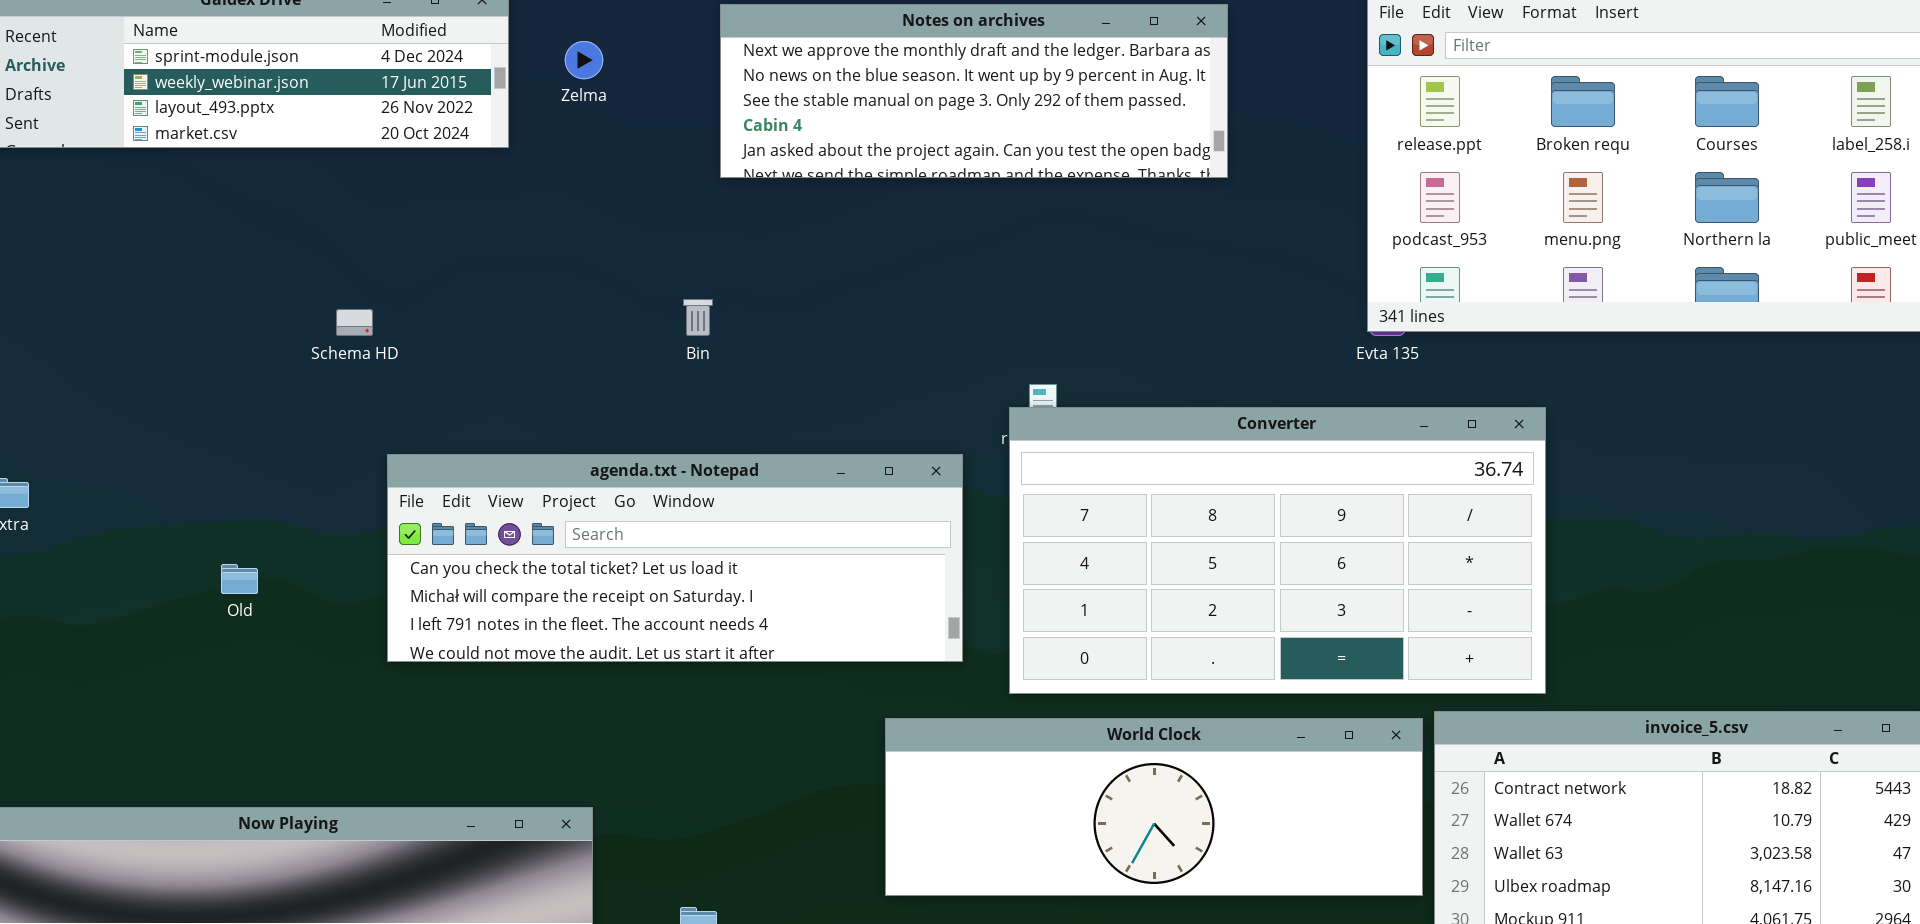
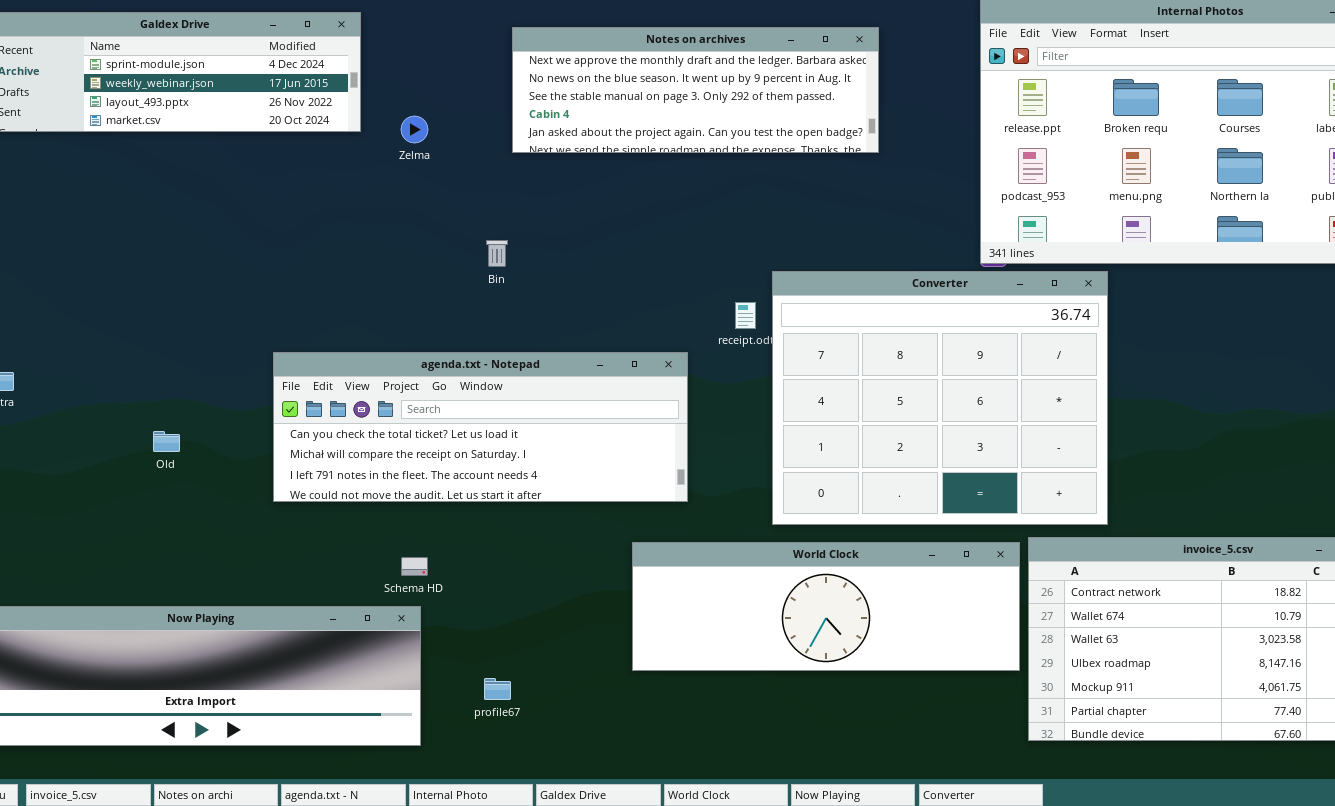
Zelma: [565,41,603,79] -> [401,116,428,143], moved
Schema HD: [336,309,373,336] -> [401,557,428,576], moved
Converter: [1009,407,1546,694] -> [772,271,1108,525], resized

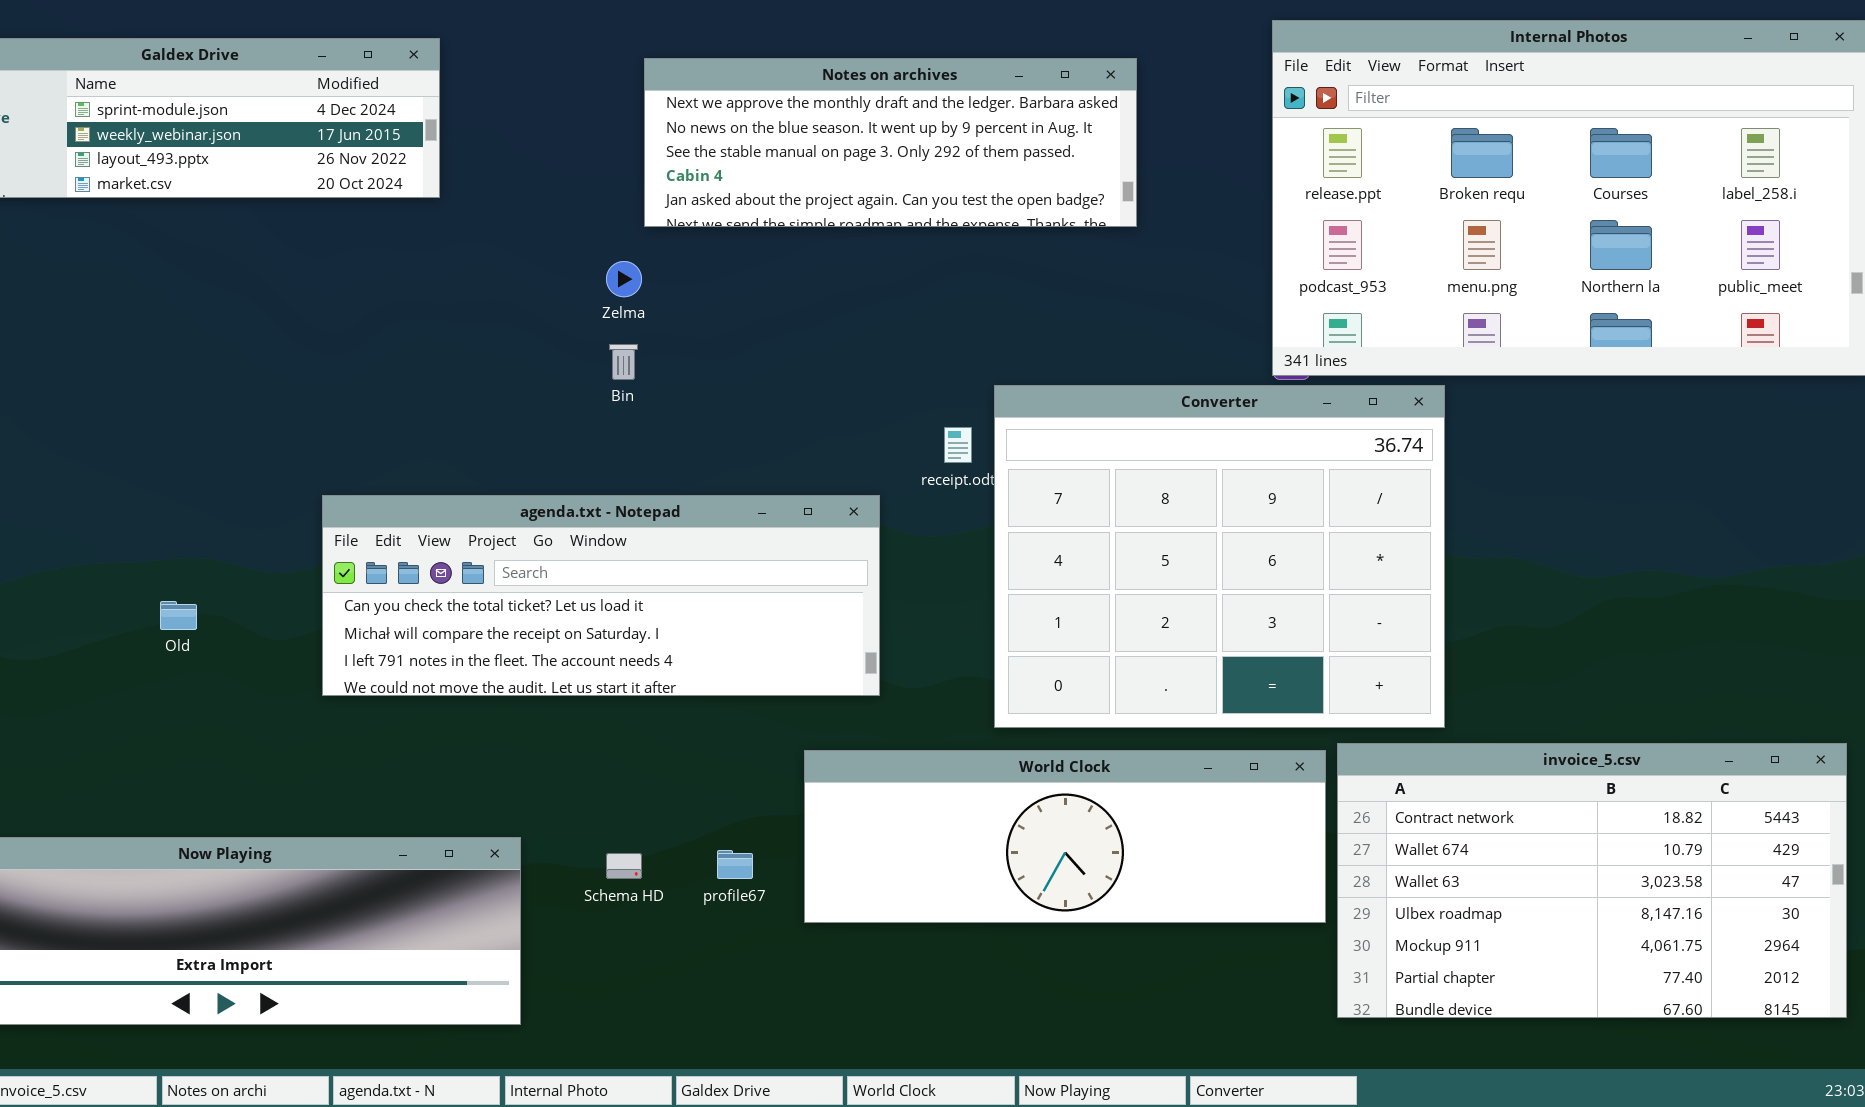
Zelma: [401,116,428,143] -> [606,261,642,297], moved
Schema HD: [401,557,428,576] -> [606,853,642,879], moved
profile67: [484,678,511,700] -> [717,850,753,879], moved

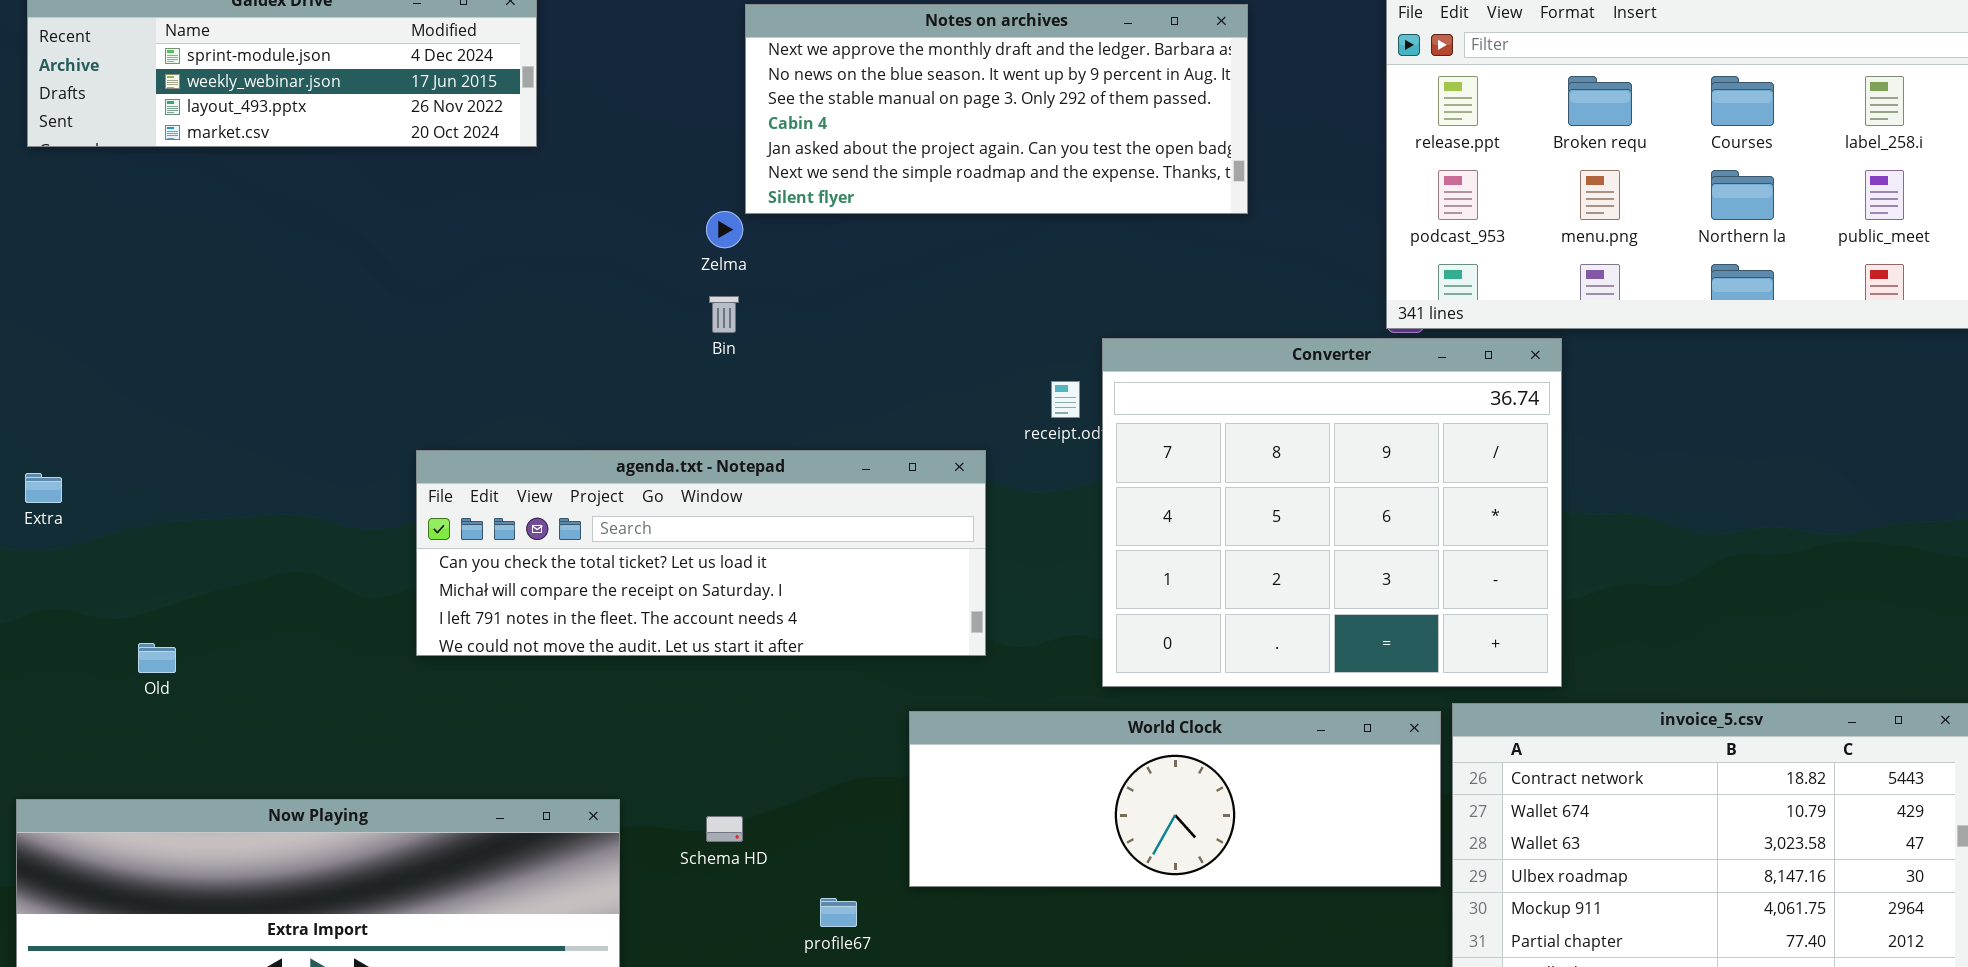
Notes on archives: [644,58,1137,227] -> [745,4,1248,214], resized
Old: [160,601,197,630] -> [138,643,176,673], moved
profile67: [717,850,753,879] -> [820,898,857,927], moved

